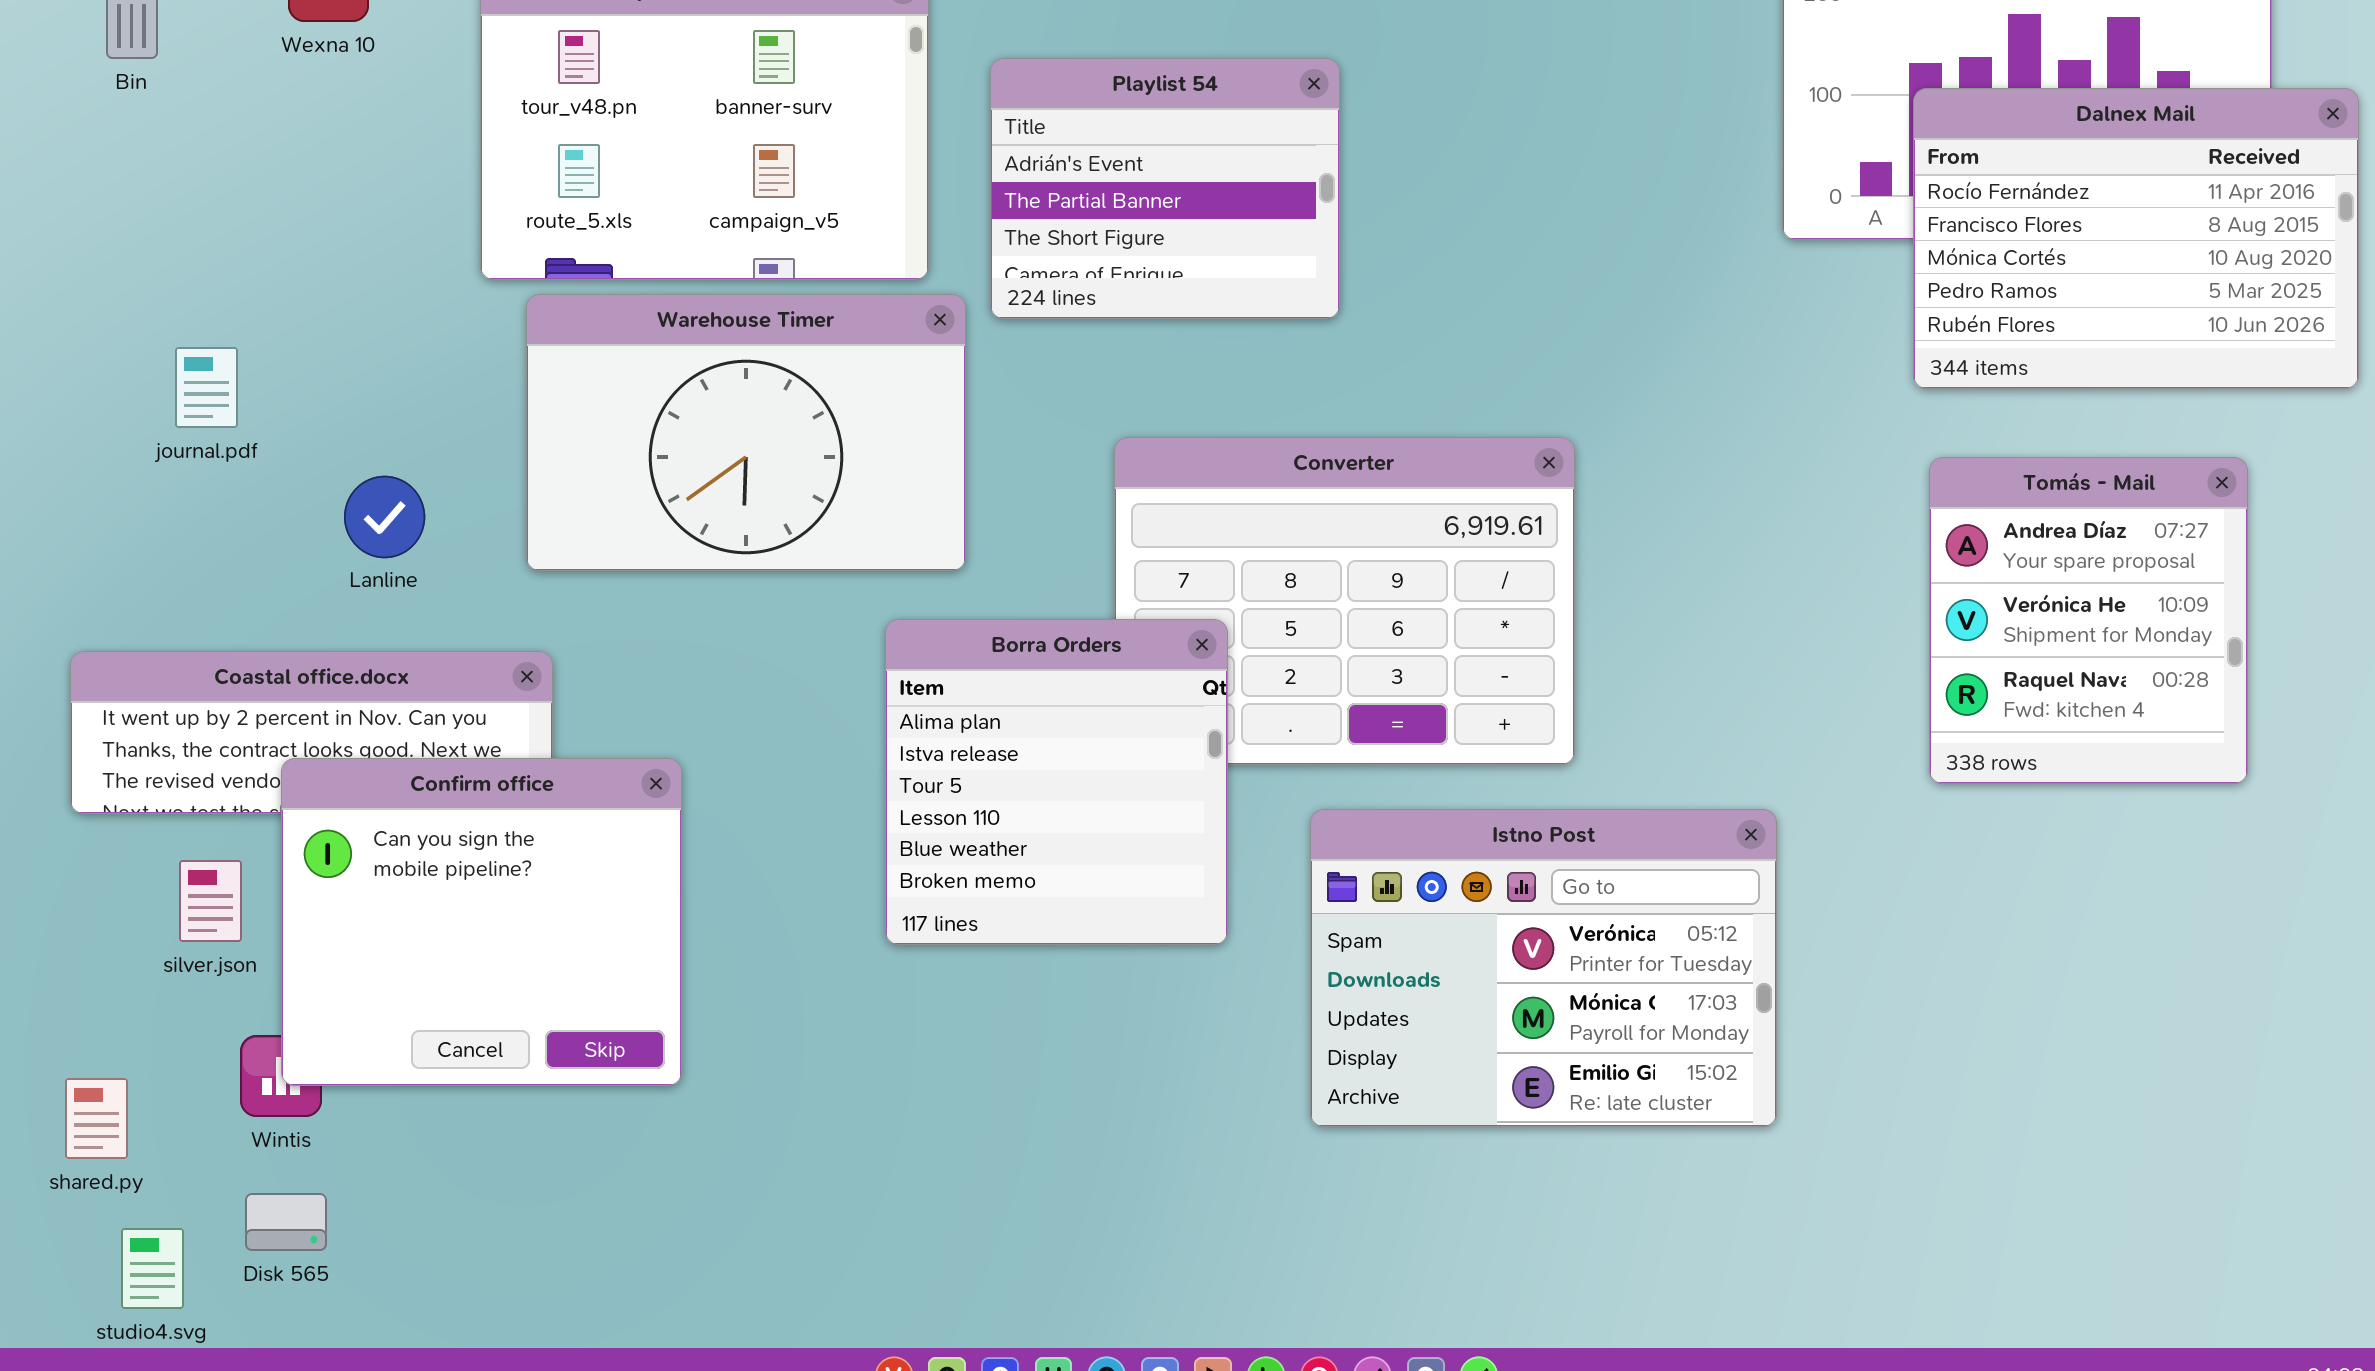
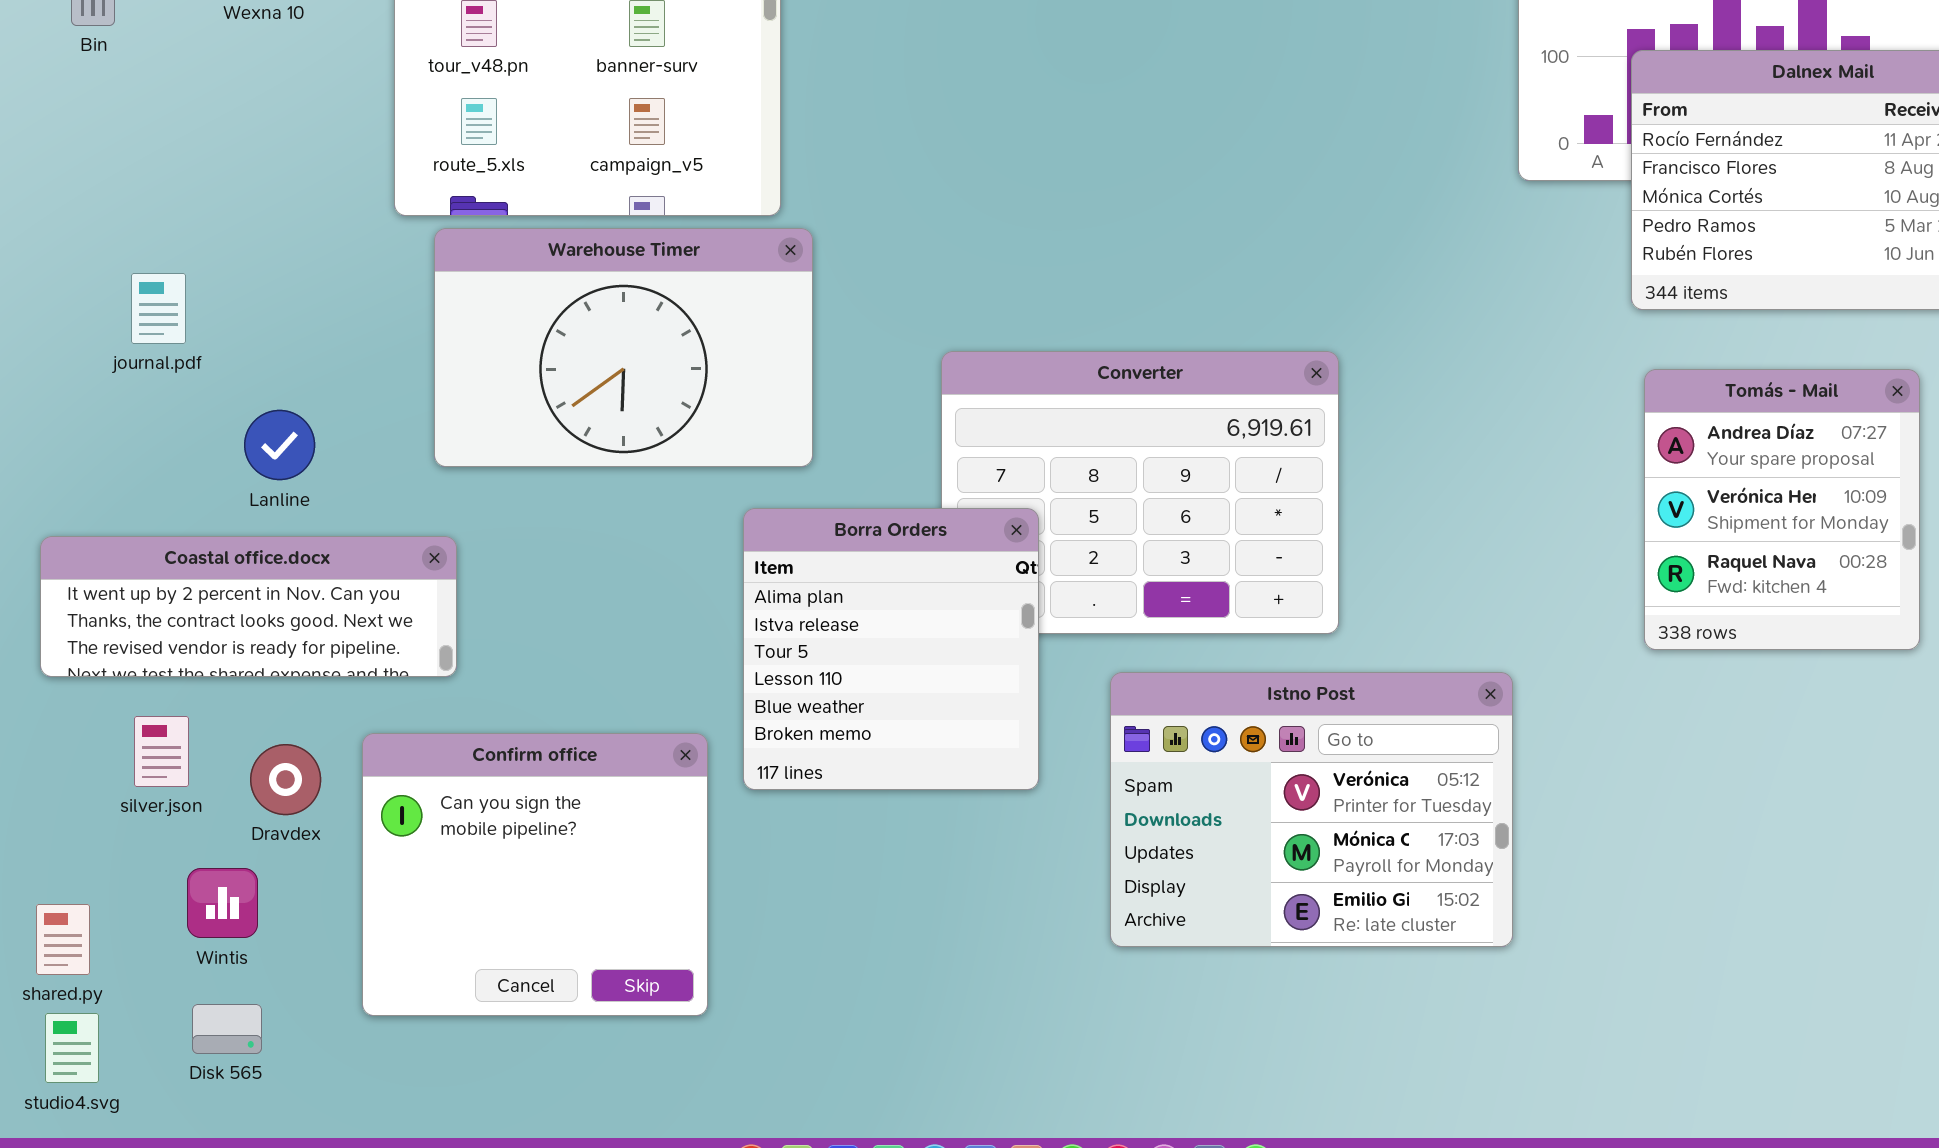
Playlist 54: [990,58,1340,319] -> none, closed
Lanline: [344,476,425,558] -> [244,410,315,480], moved
Confirm office: [281,758,682,1086] -> [362,733,708,1016], moved
studio4.svg: [121,1228,184,1309] -> [45,1013,99,1083], moved

